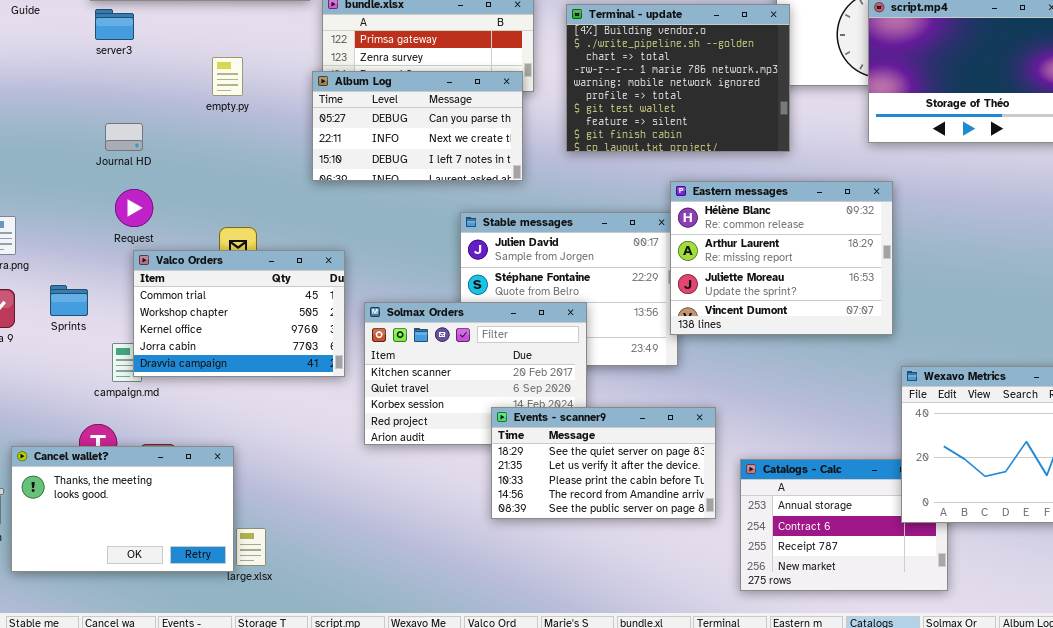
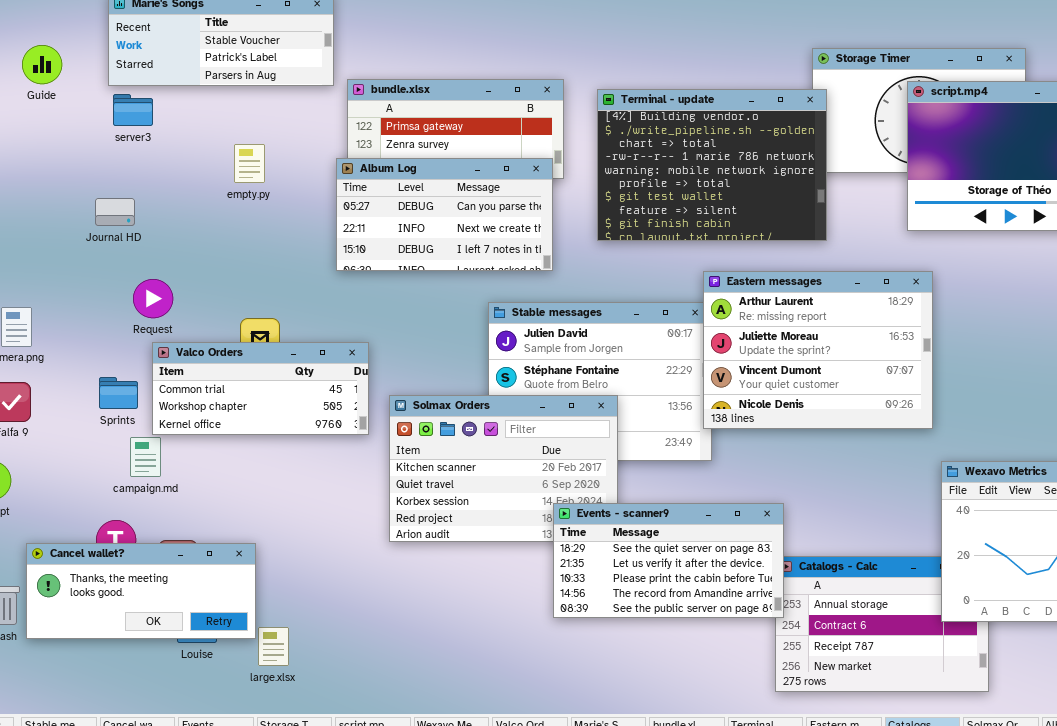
Journal HD: [105,123,143,151] -> [95,198,135,226], moved
Eastern messages: [670,181,893,335] -> [703,271,933,429], scrolled down 1 row
Valco Orders: [133,250,345,377] -> [152,342,369,435], resized
Sprints: [50,285,88,316] -> [99,377,138,409], moved
Events - scanner9: [491,407,716,519] -> [553,503,784,618], moved
Cancel wallet?: [11,446,234,572] -> [26,543,256,639], resized

